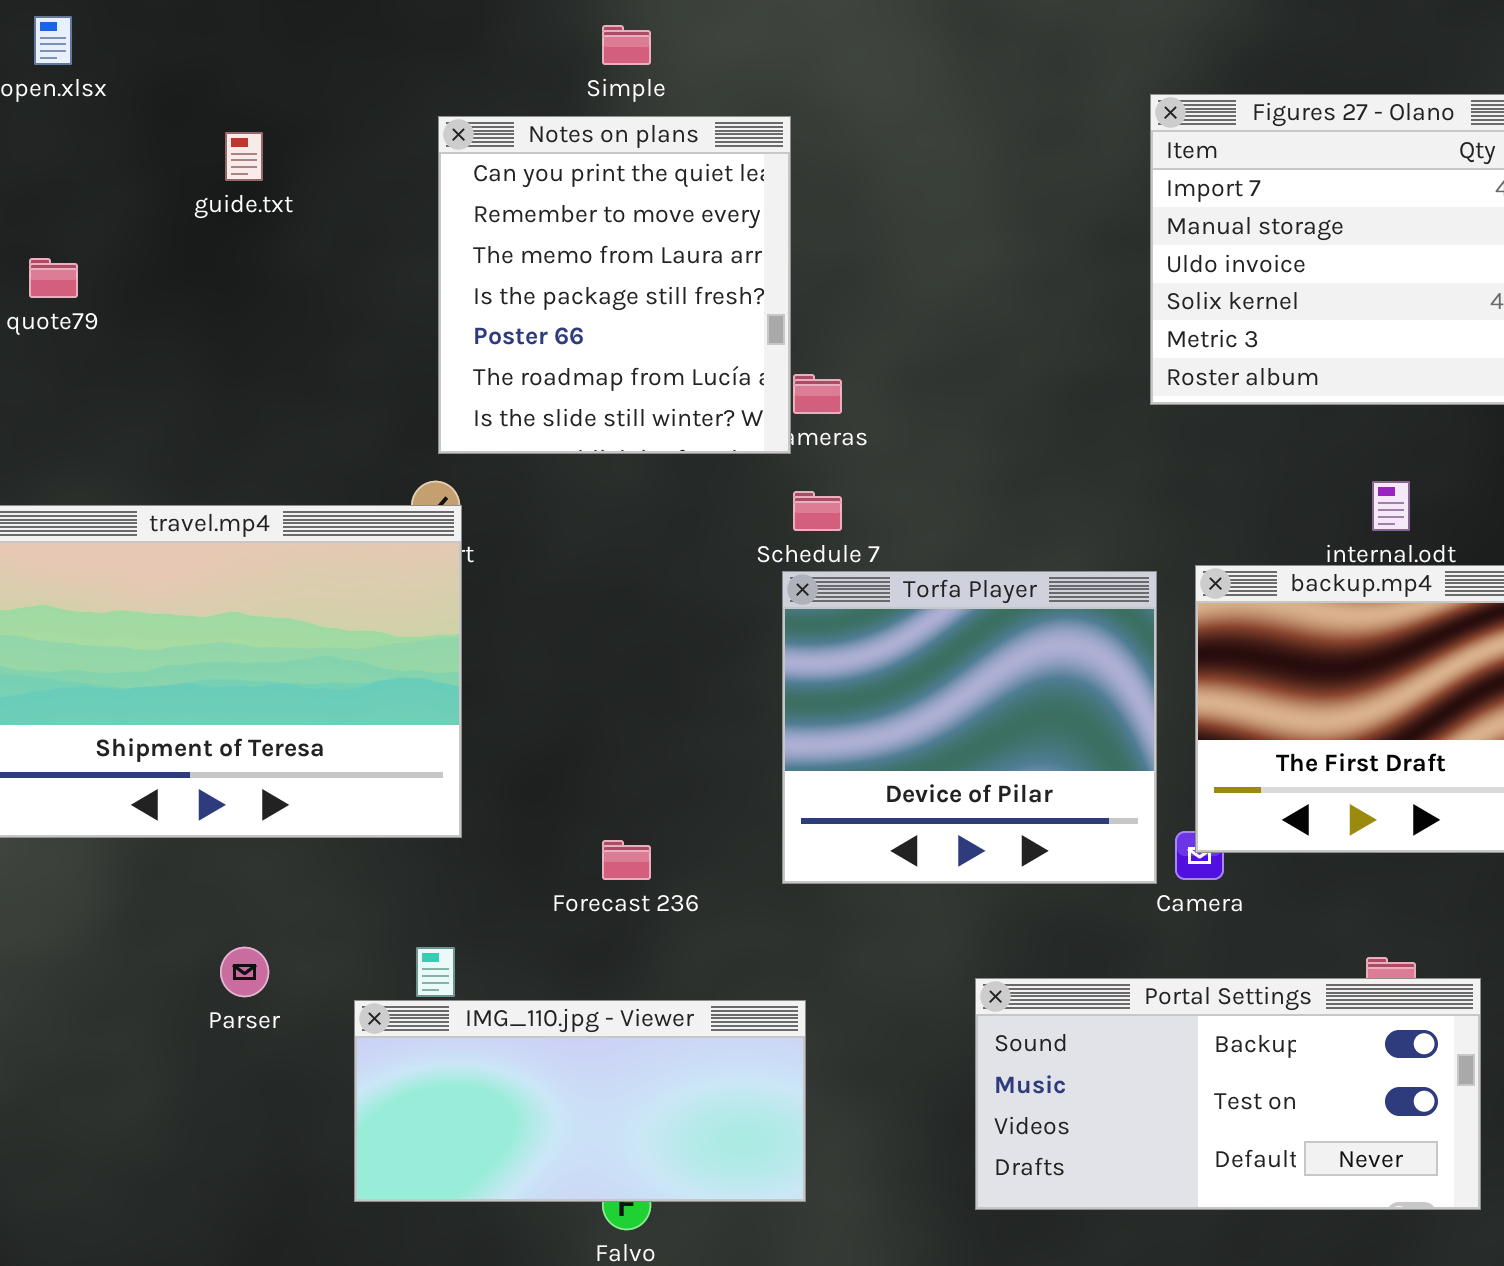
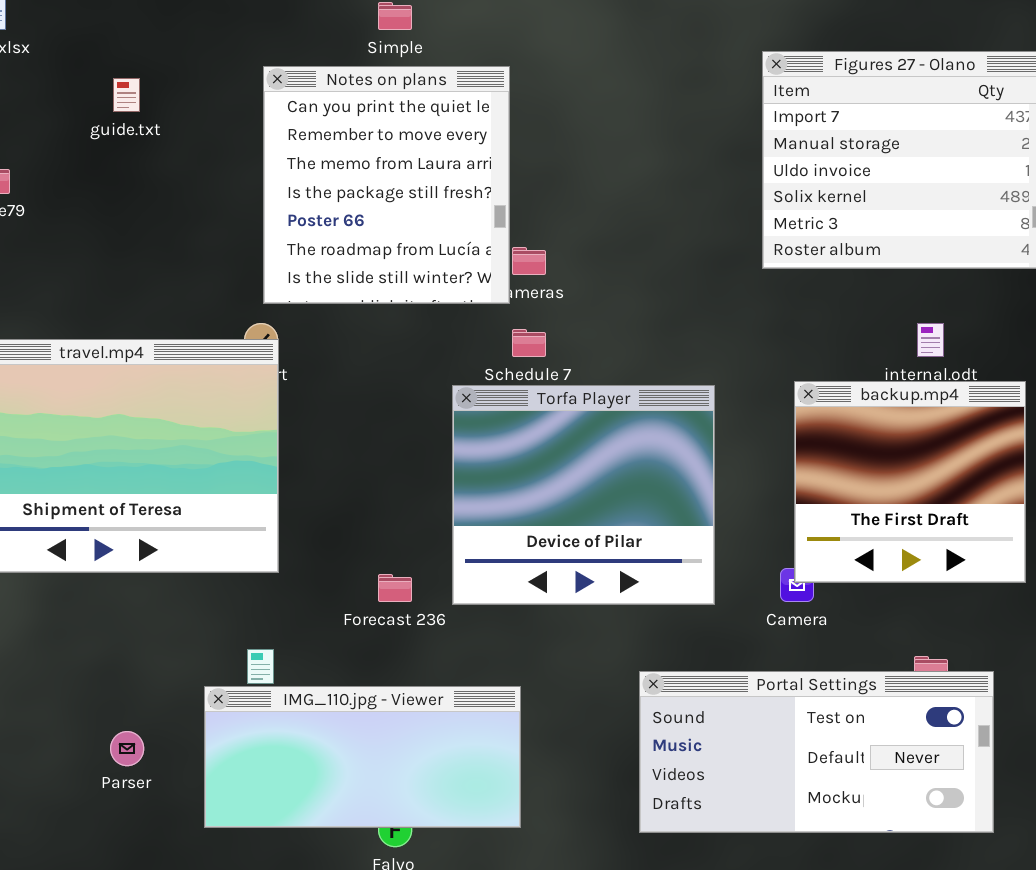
Torfa Player: [782,571,1157,884] -> [452,385,715,605], moved
Parser: [220,947,269,997] -> [110,731,144,766], moved
Portal Settings: [975,978,1481,1210] -> [639,671,994,833], scrolled down 1 row

